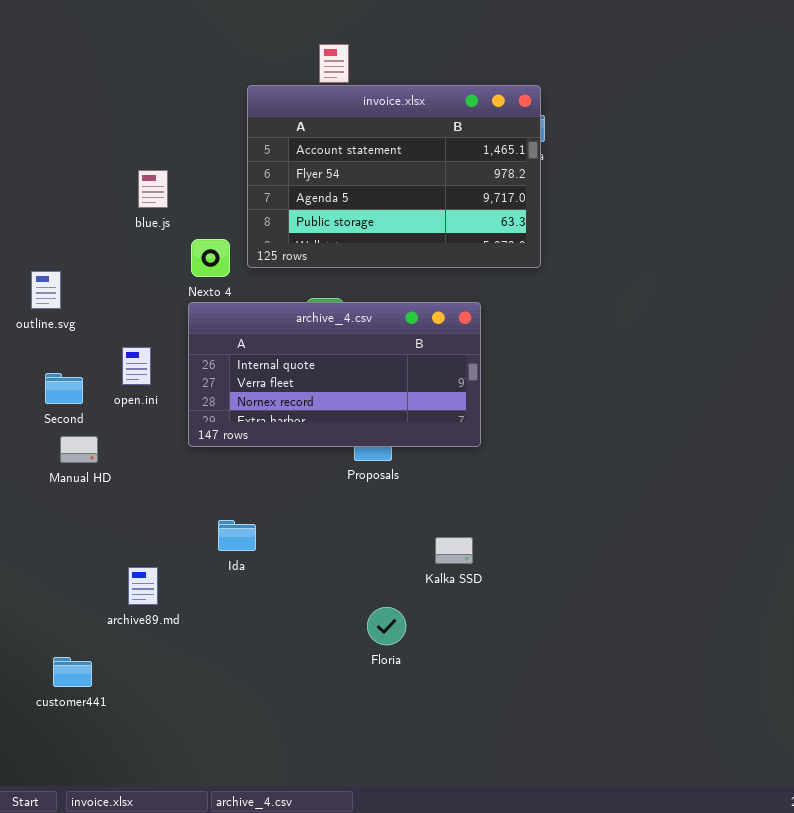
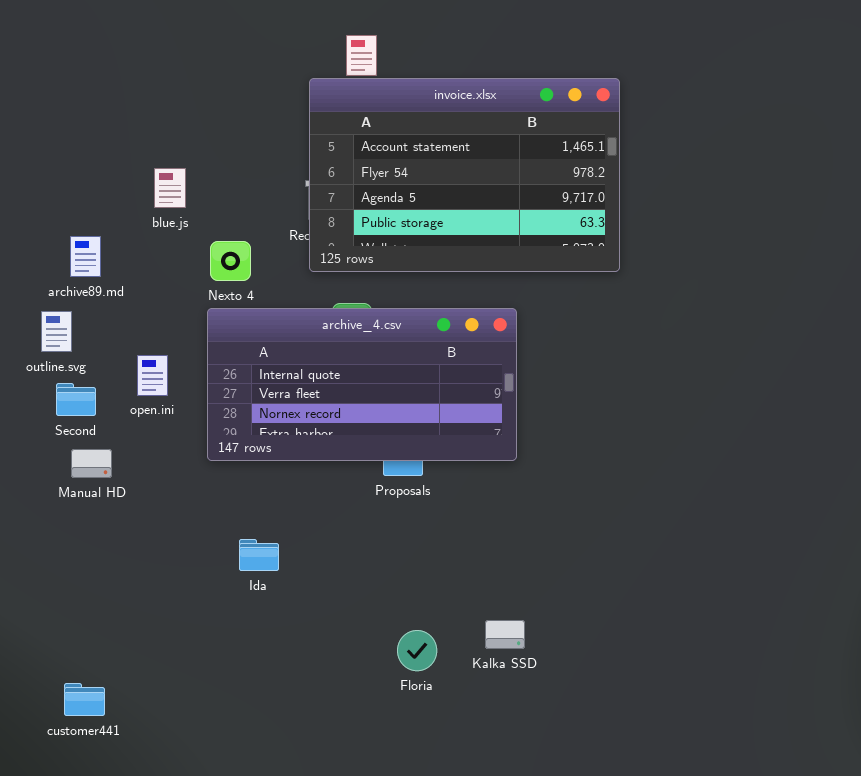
invoice.xlsx: [247,85,541,268] -> [309,78,620,272], moved
outline.svg: [31,271,61,309] -> [41,311,72,352], moved
Kalka SSD: [435,537,473,564] -> [485,620,525,649], moved
archive89.md: [128,567,158,605] -> [70,236,101,277], moved

